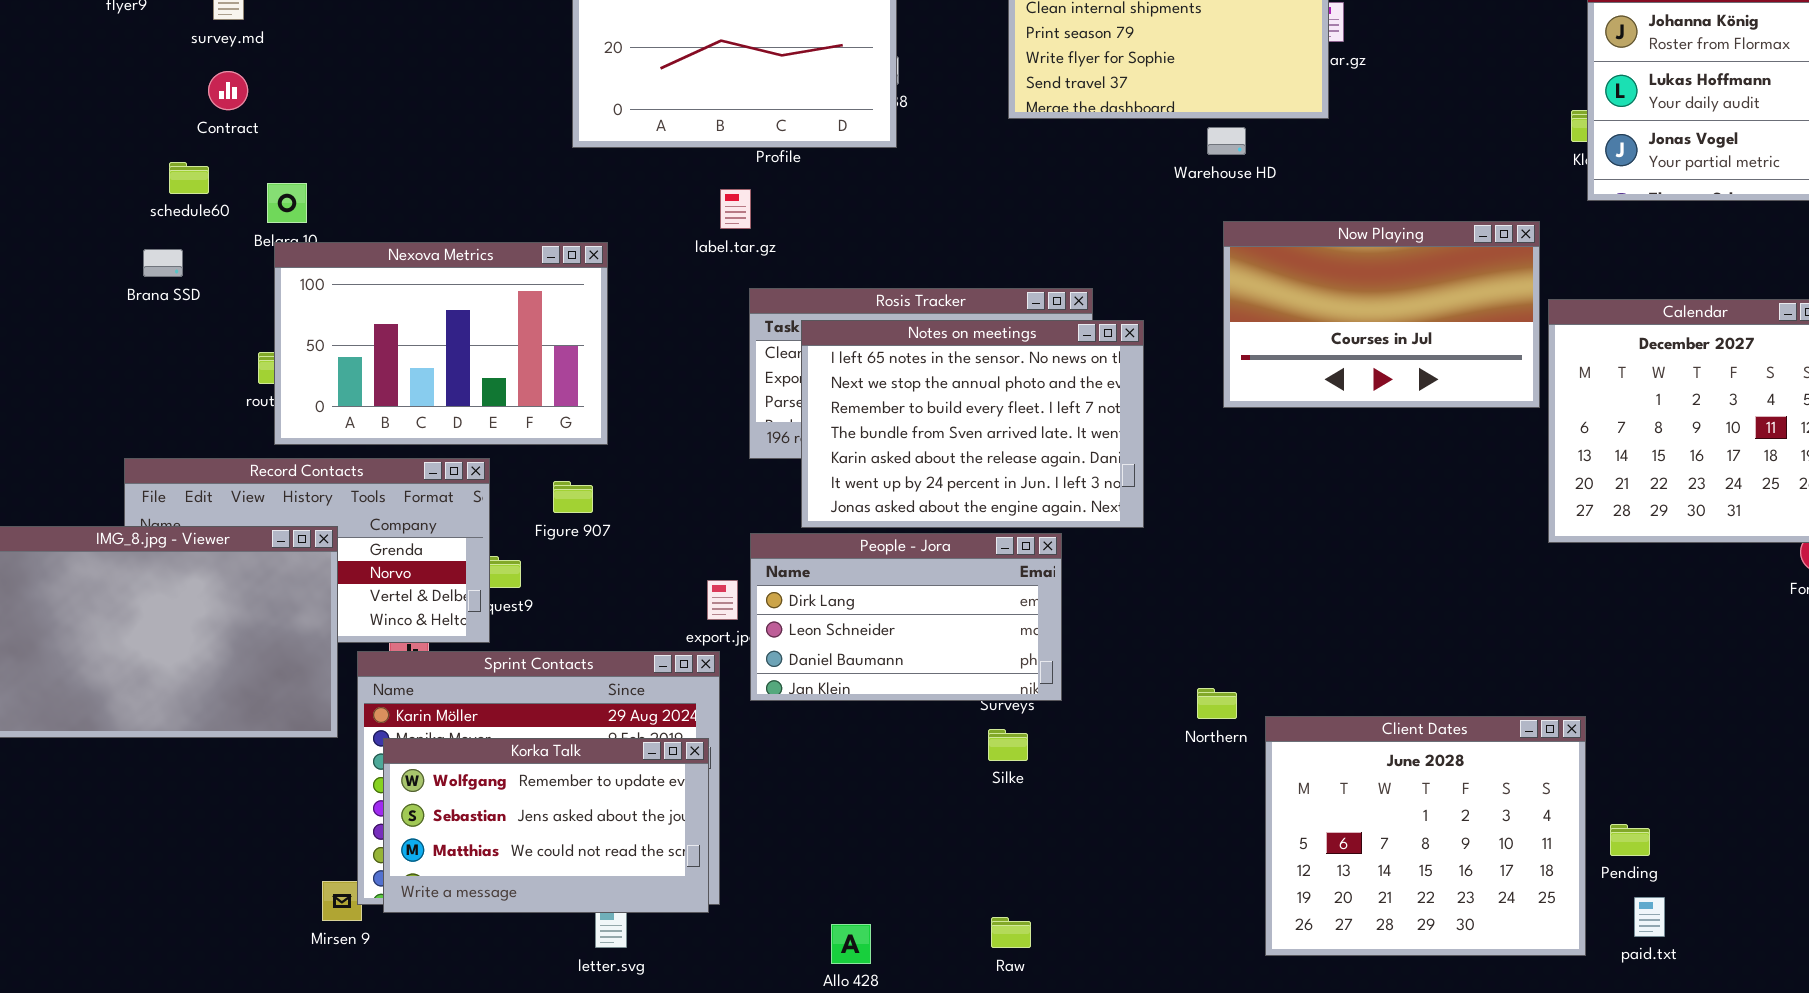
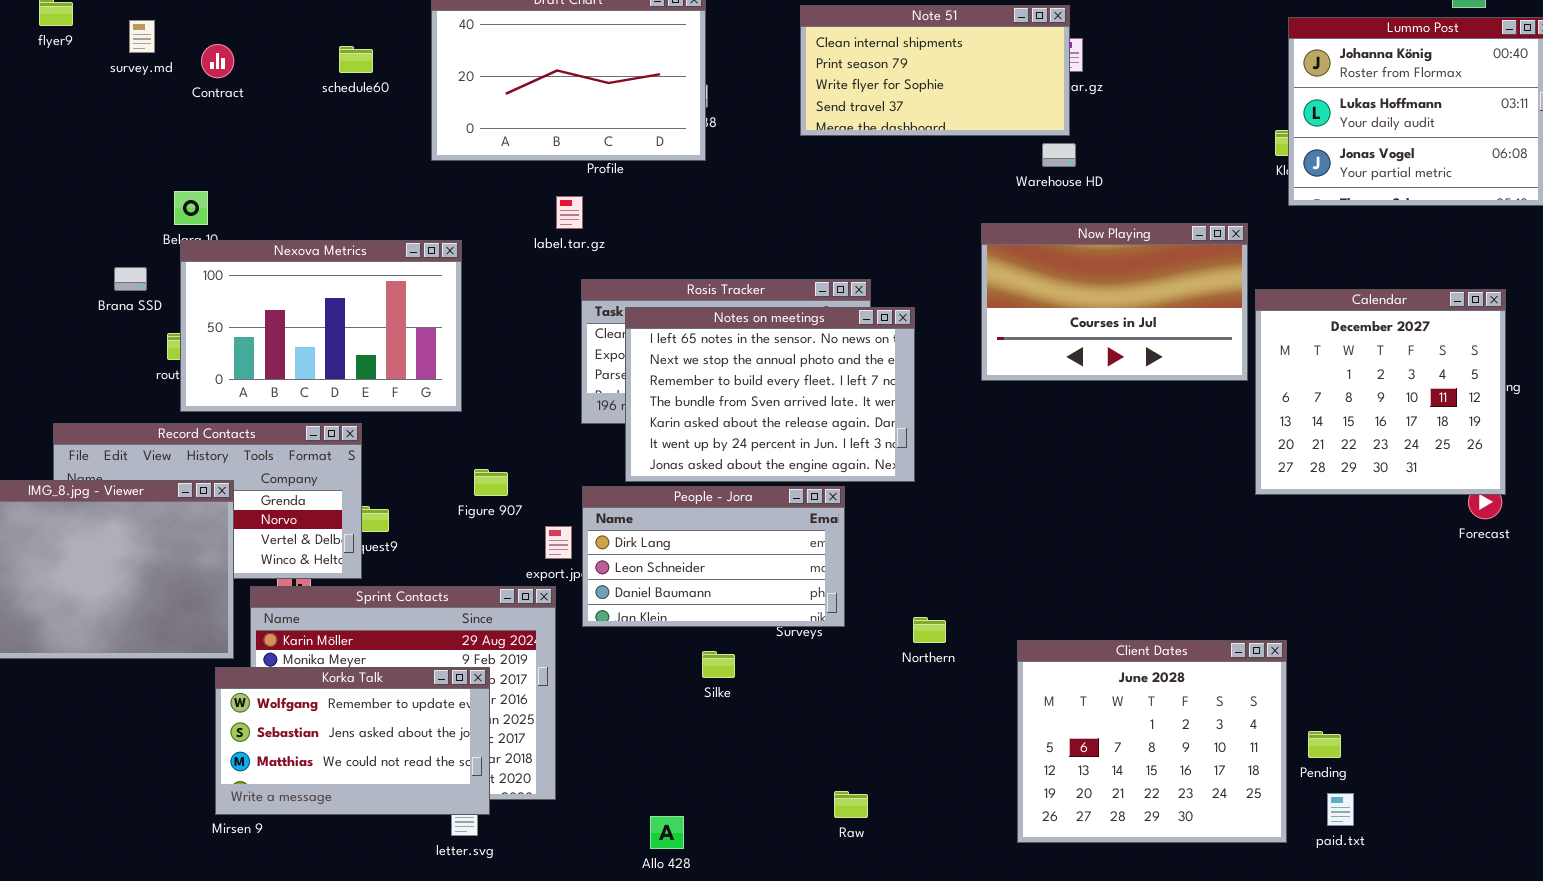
Contract: [208,71,248,110] -> [201,44,234,78], moved
Warehouse HD: [1207,127,1246,155] -> [1042,143,1076,167], moved
schedule60: [169,162,209,194] -> [339,46,373,73], moved
Brana SSD: [143,249,183,277] -> [114,267,147,291], moved
Figure 907: [553,481,593,513] -> [474,469,508,496], moved
Northern: [1197,688,1237,719] -> [913,617,946,643], moved
Silke: [988,729,1028,761] -> [702,651,735,678], moved
Korka Talk: [383,738,709,913] -> [215,667,490,815], moved
Raw: [991,917,1031,948] -> [834,791,868,818], moved

